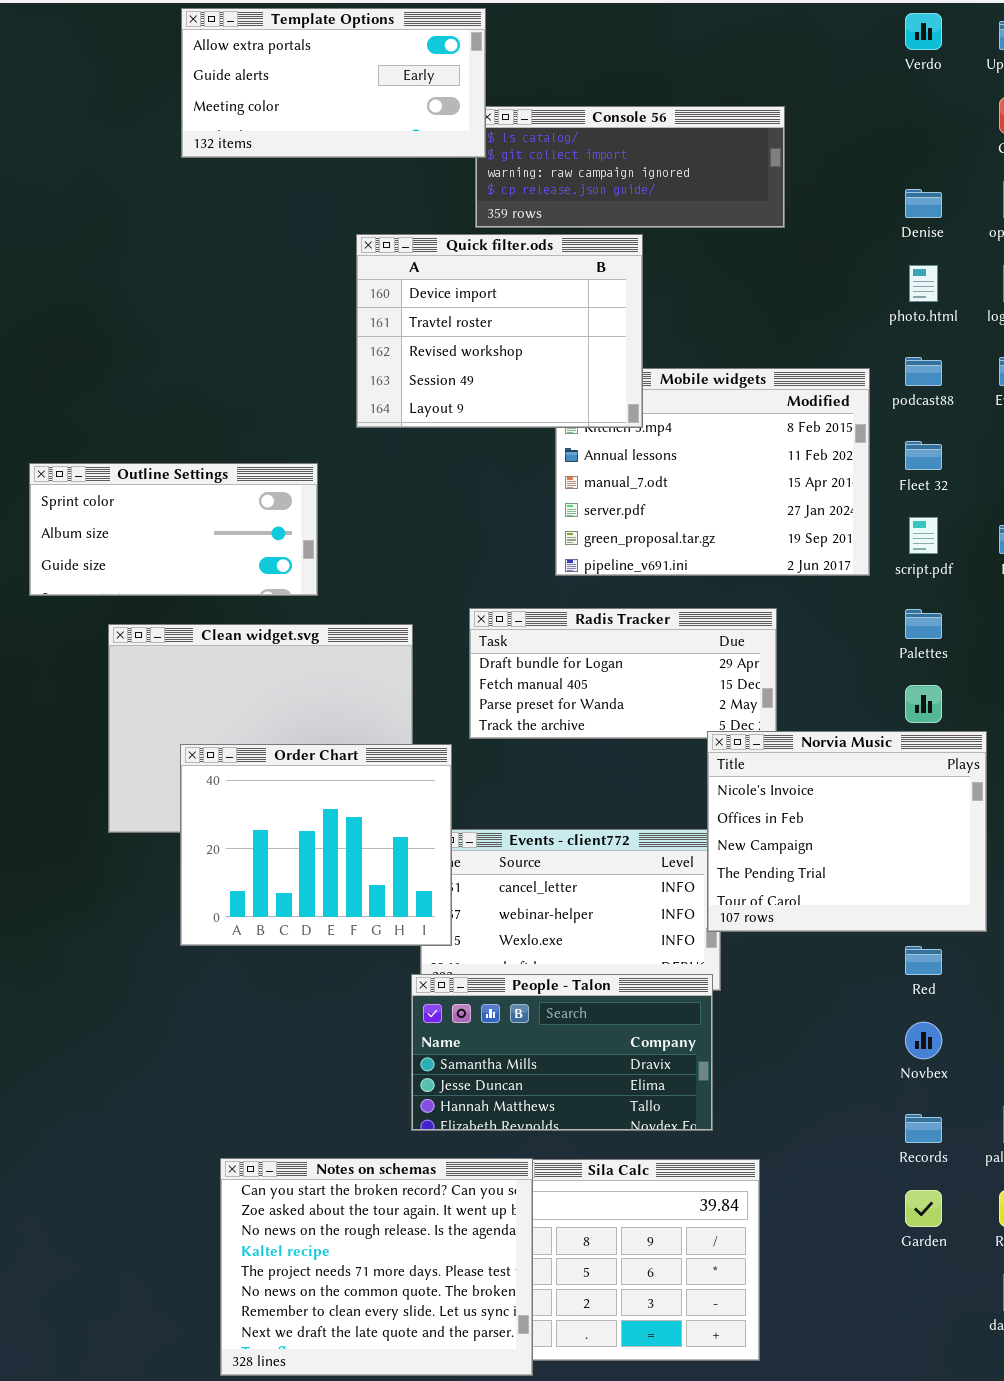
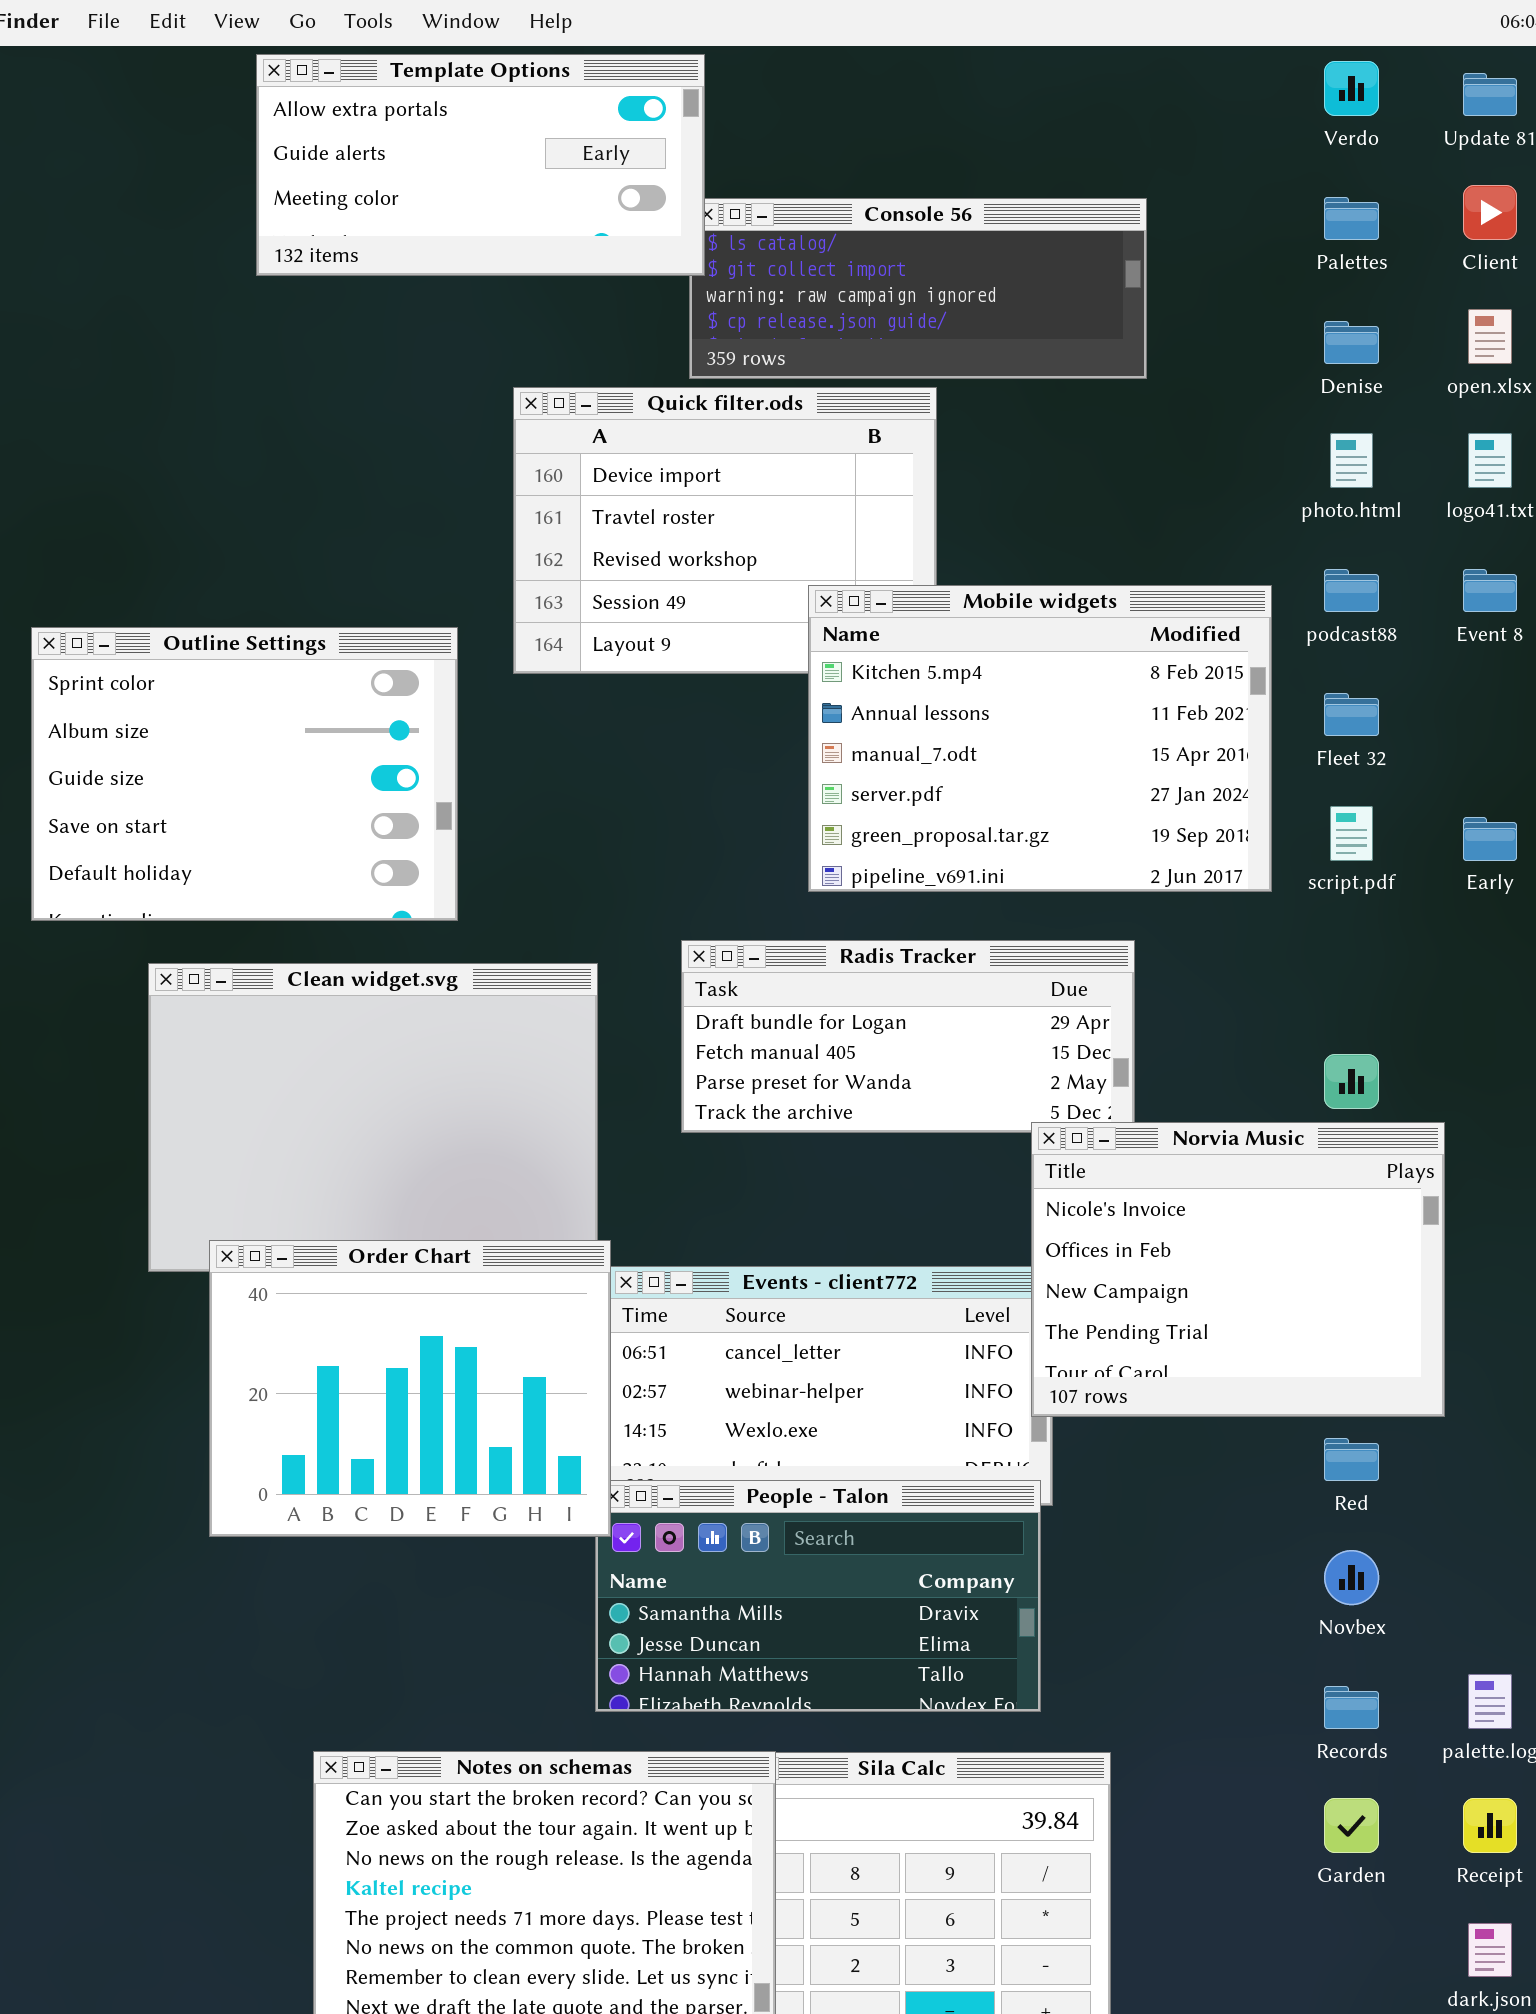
Mobile widgets: [555,368,870,576] -> [808,585,1272,892], raised
Outline Settings: [29,463,318,596] -> [31,627,458,921], resized
Palettes: [905,609,942,639] -> [1324,197,1379,240], moved
Order Chart: [180,744,452,946] -> [209,1240,611,1537], moved

